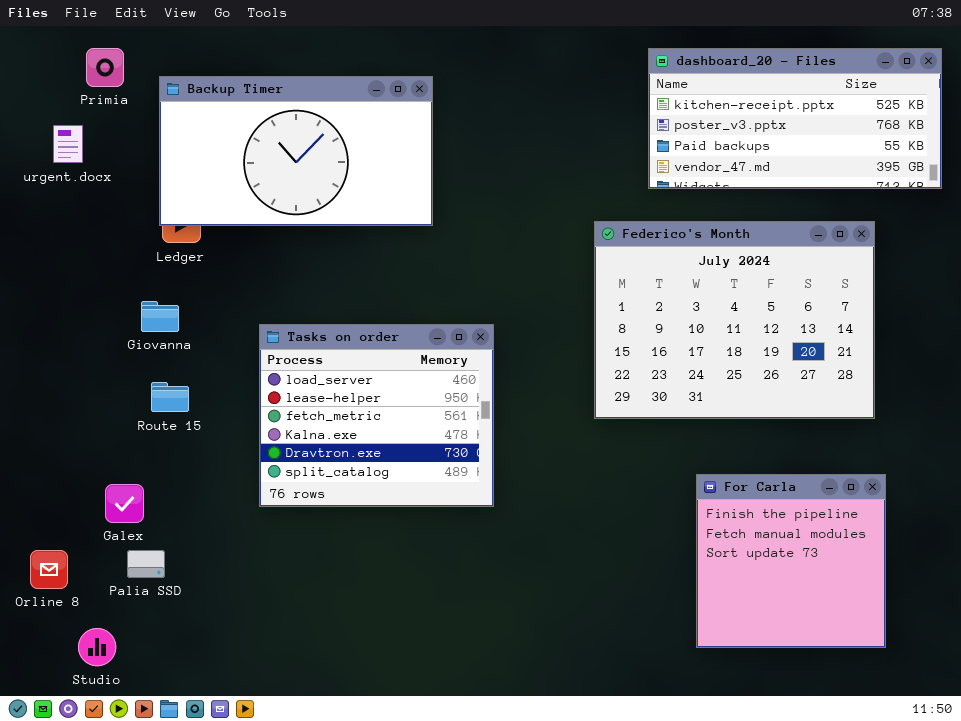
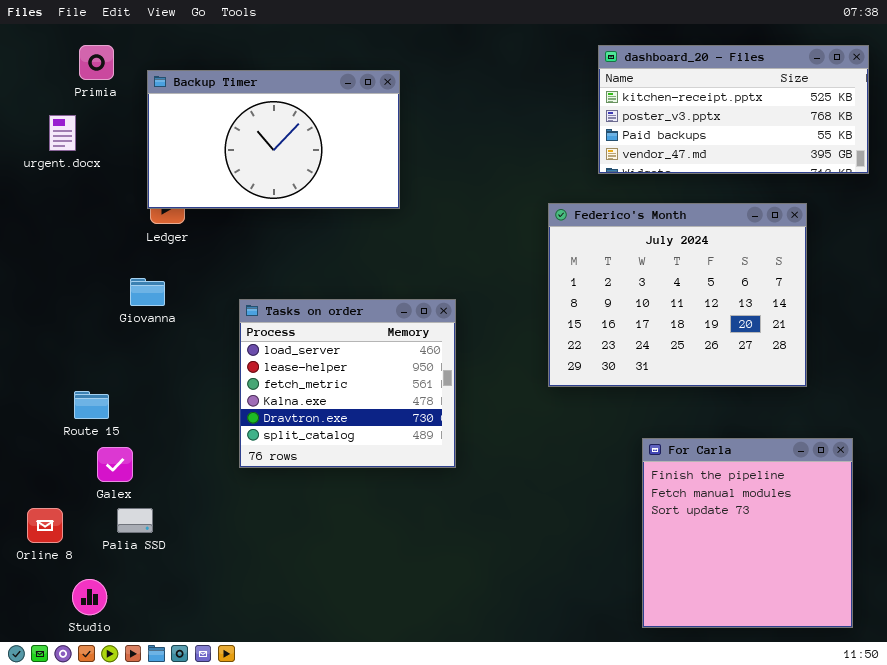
Route 15: [151,382,189,412] -> [74,391,109,419], moved
For Carla: [696,474,886,648] -> [642,438,853,628], resized

